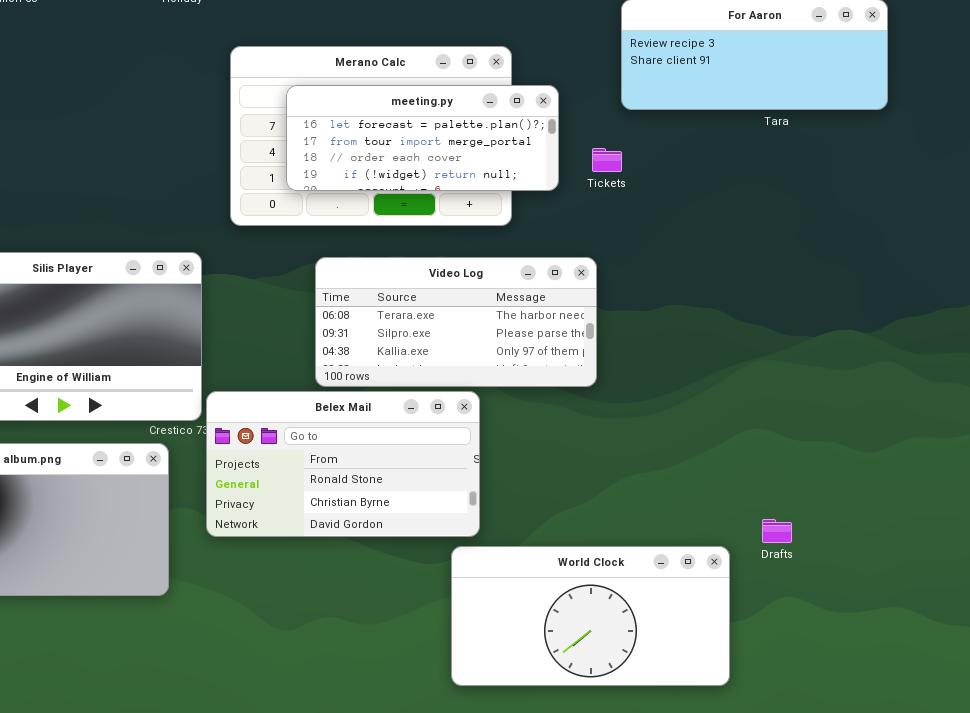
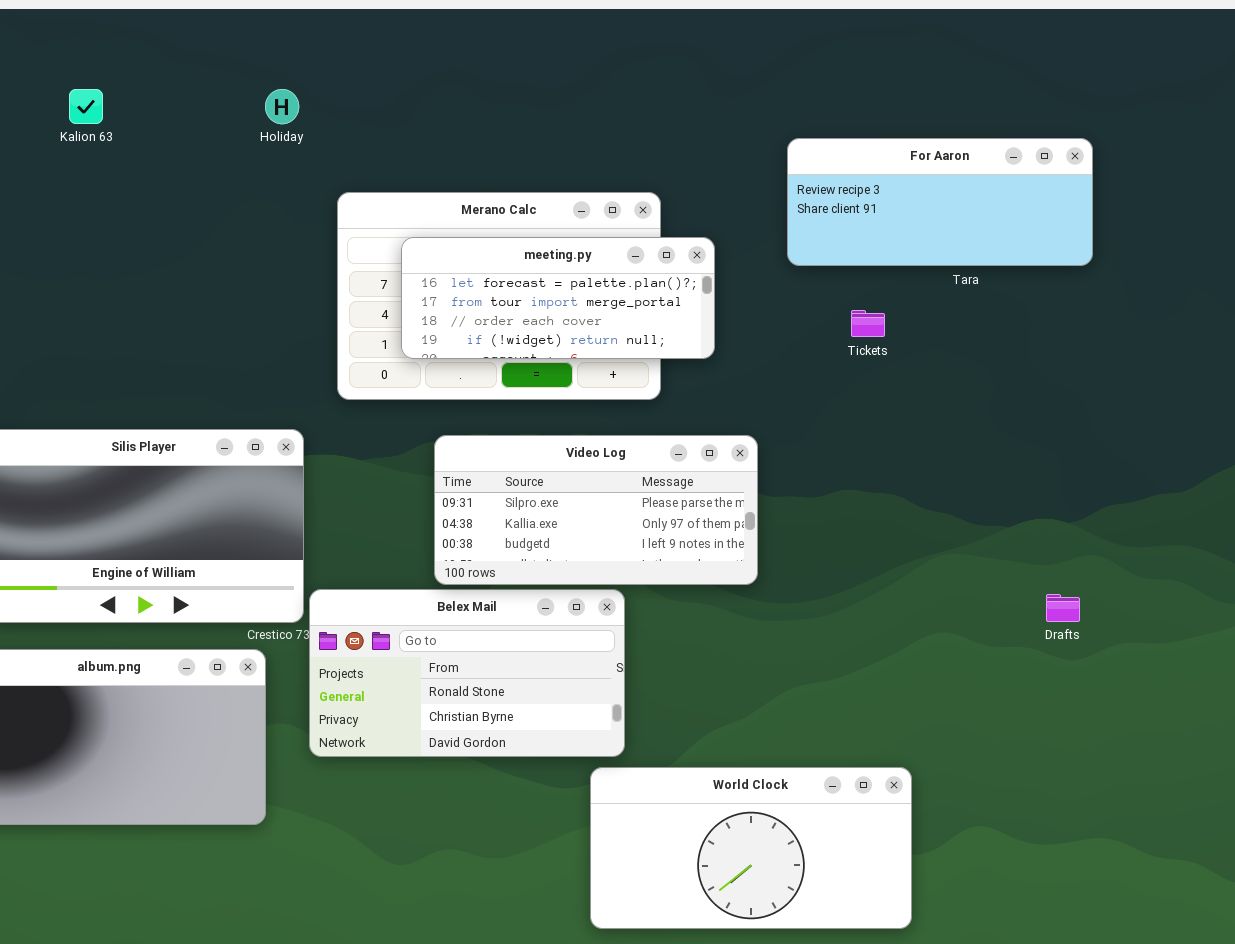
Tickets: [592,148,622,172] -> [851,310,885,337], moved
Video Log: [315,257,597,387] -> [434,435,758,585], scrolled down 1 row
Drafts: [762,519,792,543] -> [1046,594,1080,622], moved

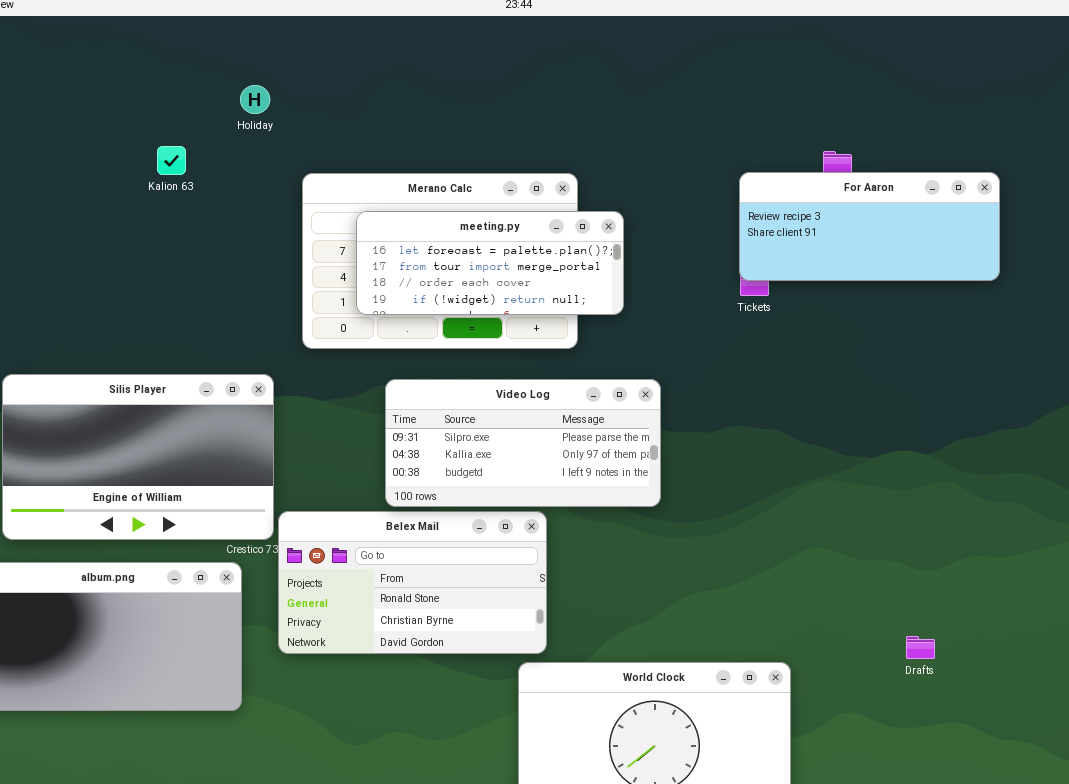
Kalion 63: [69,89,103,124] -> [157,146,186,175], moved
For Aaron: [787,138,1093,266] -> [739,172,1000,281], moved
Drafts: [1046,594,1080,622] -> [906,636,935,659], moved

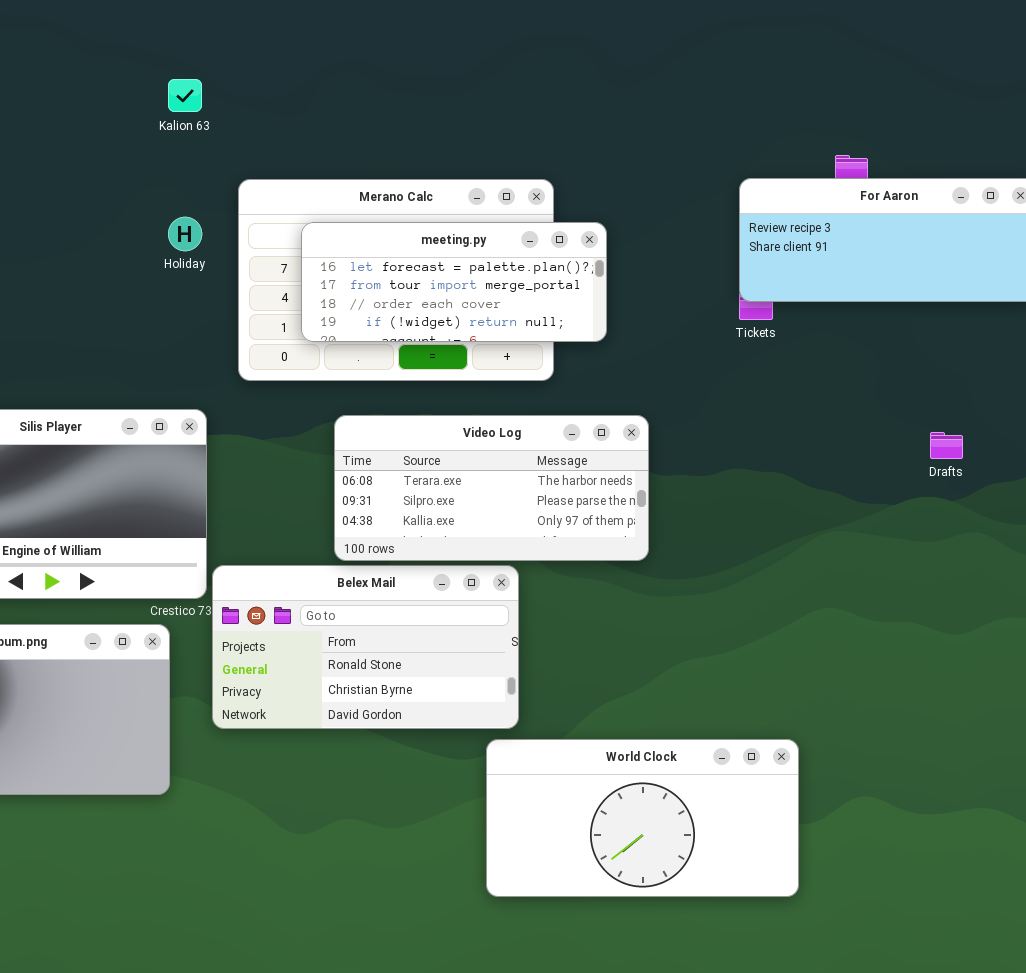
Holiday: [240,85,270,114] -> [168,217,202,251], moved
Kalion 63: [157,146,186,175] -> [168,79,202,112], moved
Video Log: [385,379,661,507] -> [334,415,649,561], scrolled up 1 row
Drafts: [906,636,935,659] -> [930,432,963,459], moved

